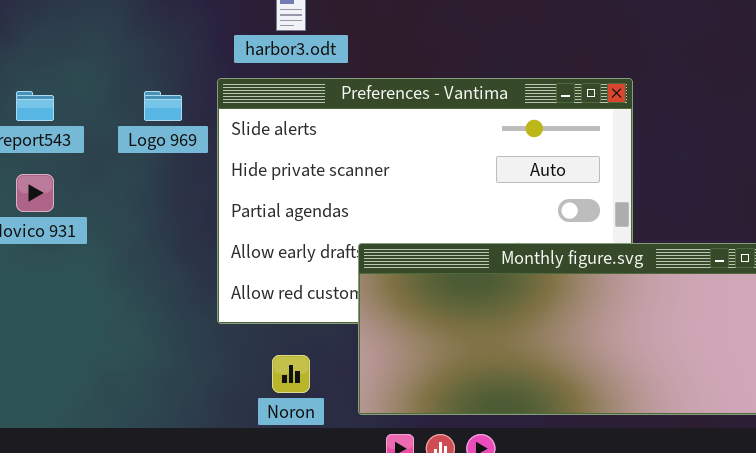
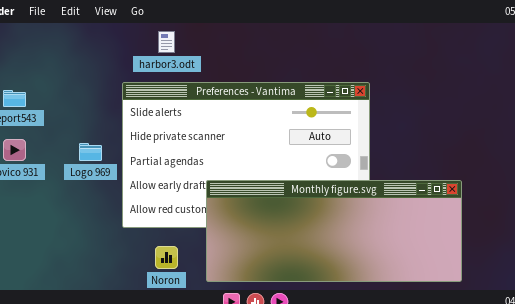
Logo 969: [144,91,182,121] -> [79,143,102,161], moved

